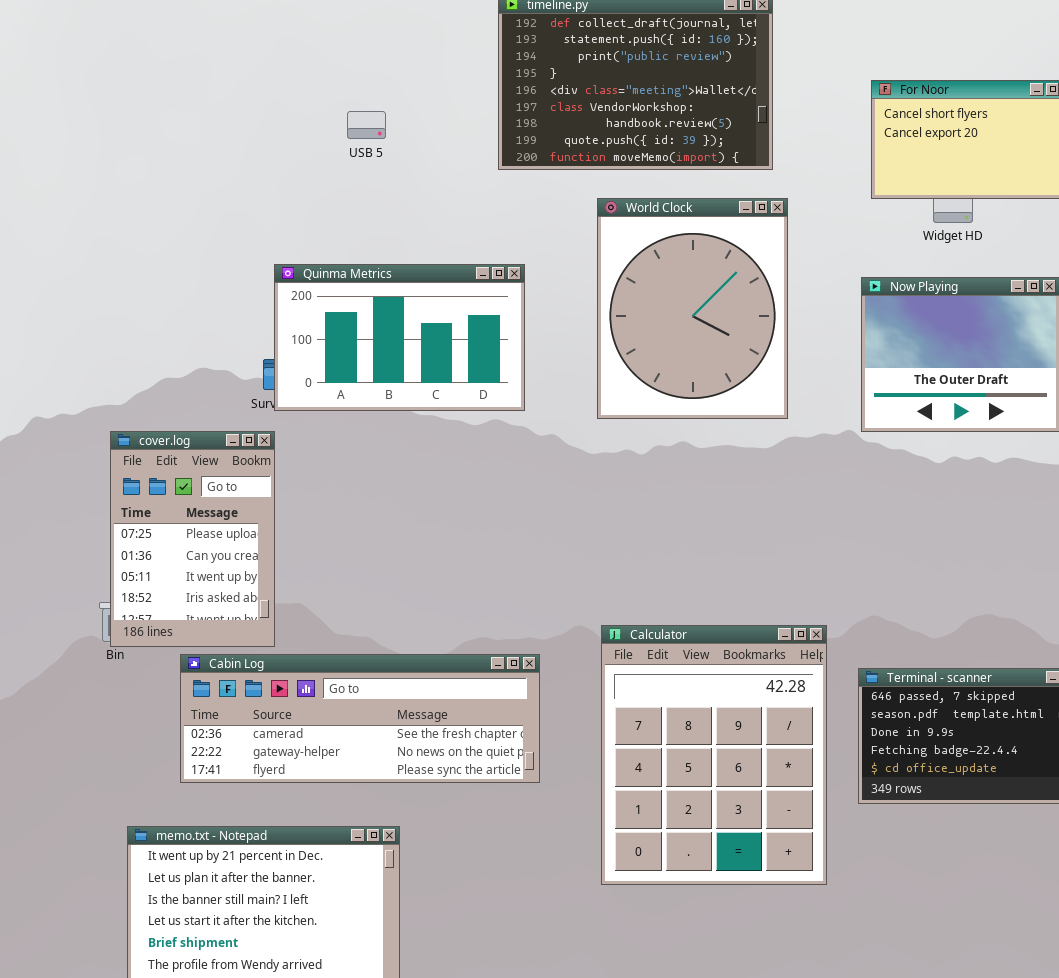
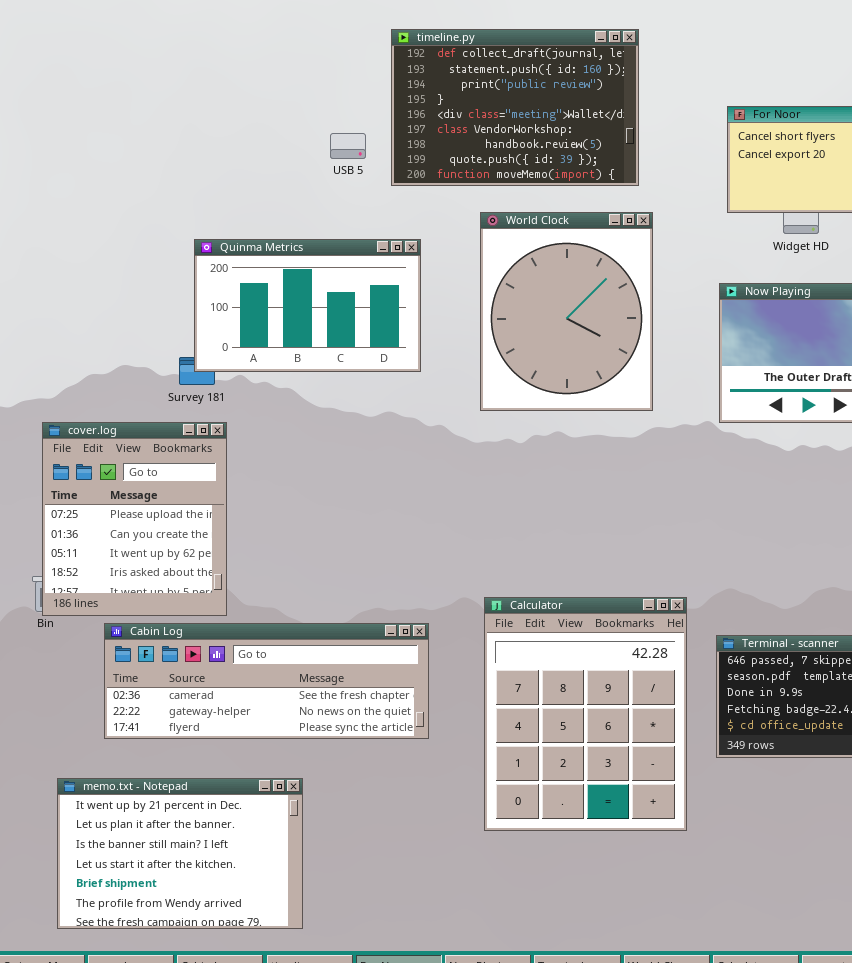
USB 5: [347,111,386,139] -> [330,133,366,159], moved
Quinma Metrics: [274,264,525,411] -> [194,239,421,372], moved
cover.log: [110,431,275,647] -> [42,422,227,616], resized

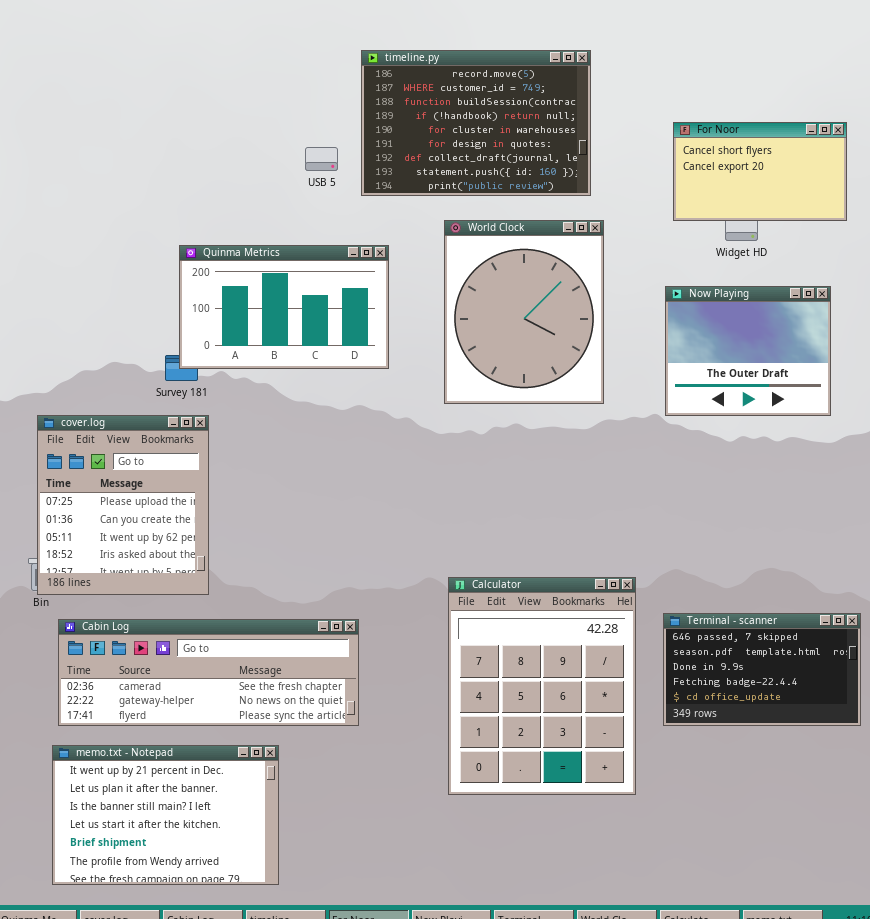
timeline.py: [391,29,639,186] -> [361,50,591,196], scrolled up 6 rows
Cabin Log: [104,623,429,739] -> [58,619,359,726], moved

